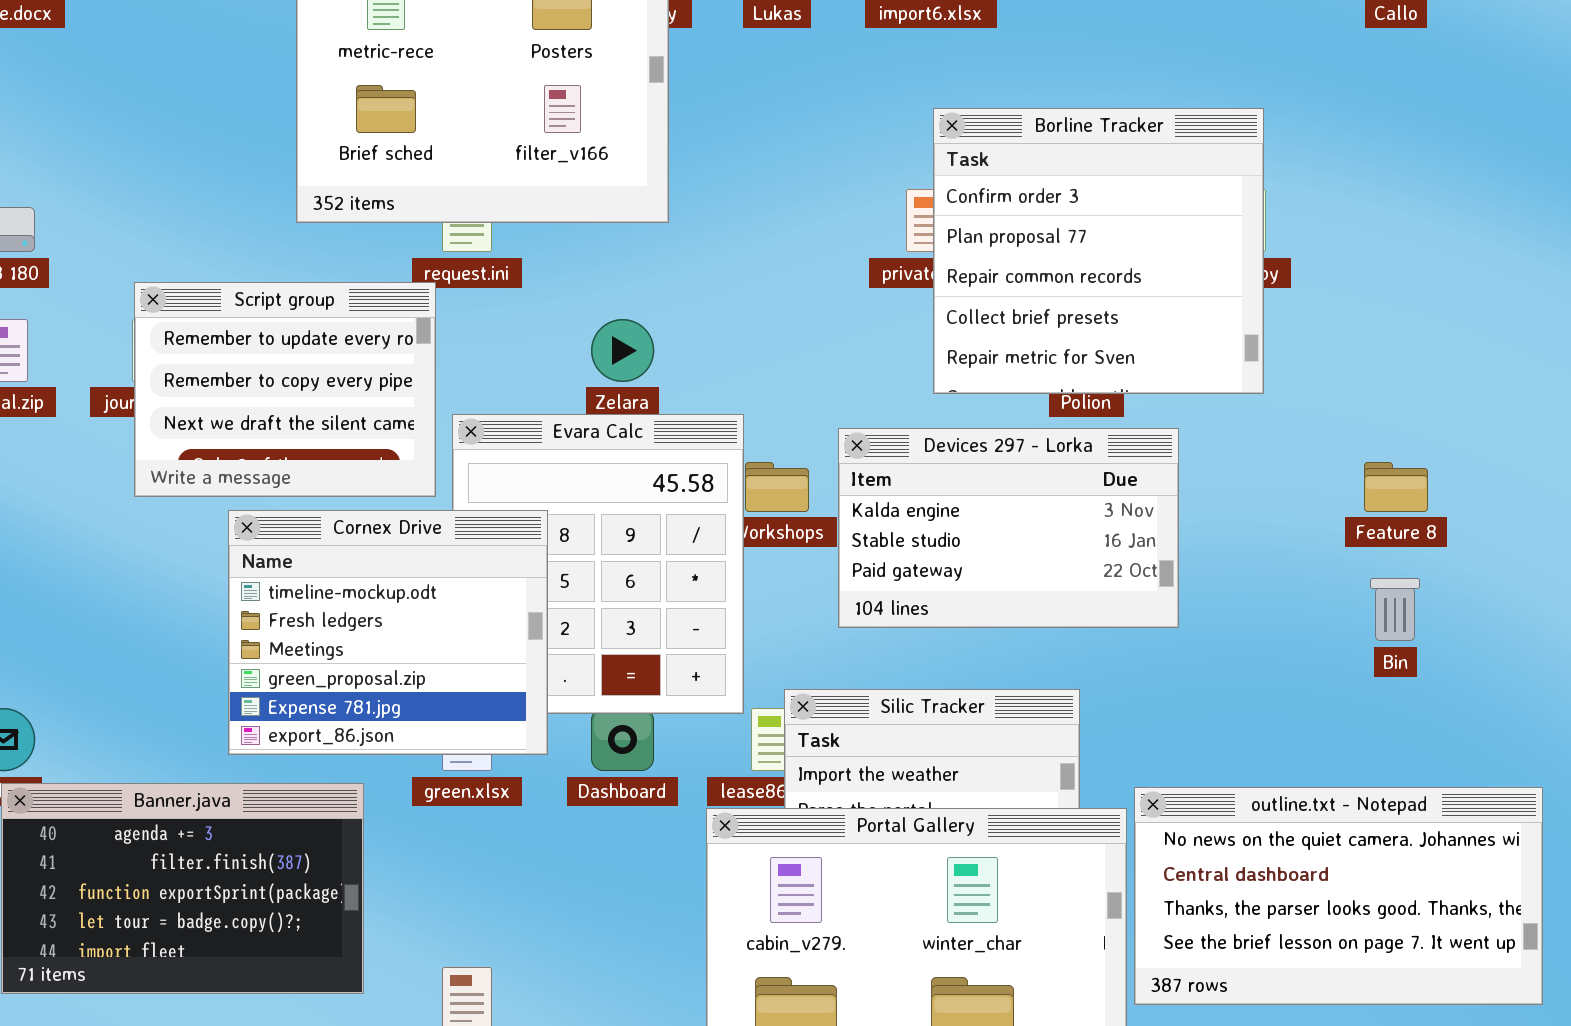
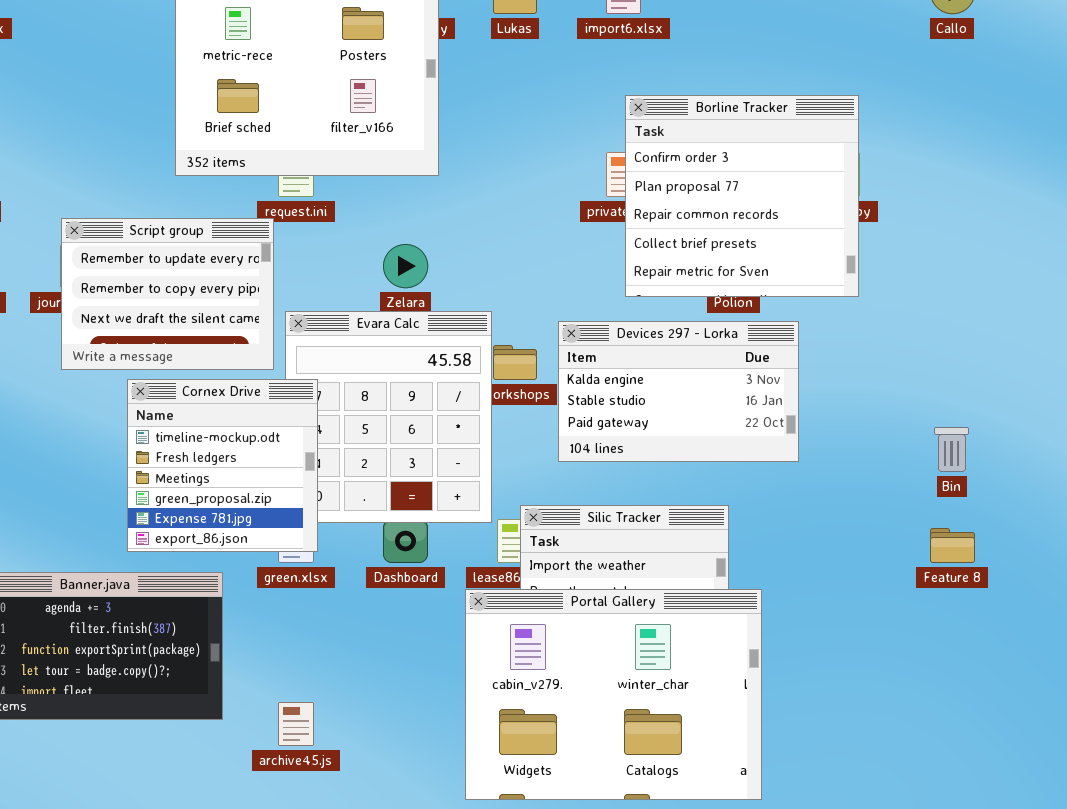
Feature 8: [1364,462,1428,512] -> [930,528,975,563], moved
Cornex Drive: [228,510,548,755] -> [127,379,318,552], resized
outline.txt - Notepad: [1134,787,1543,1005] -> none, closed

